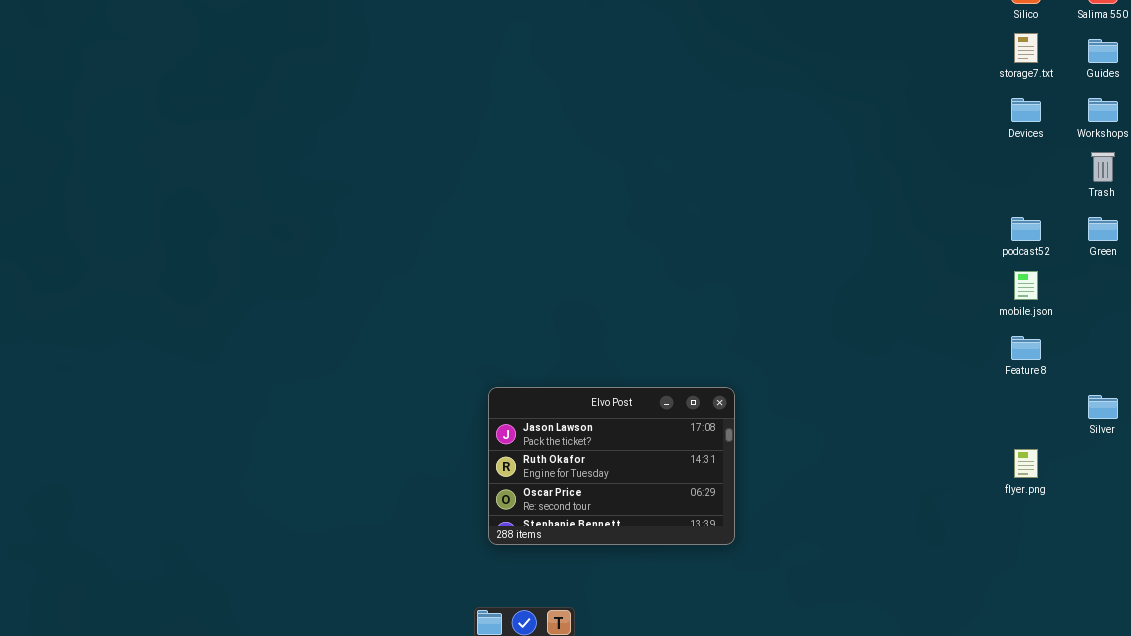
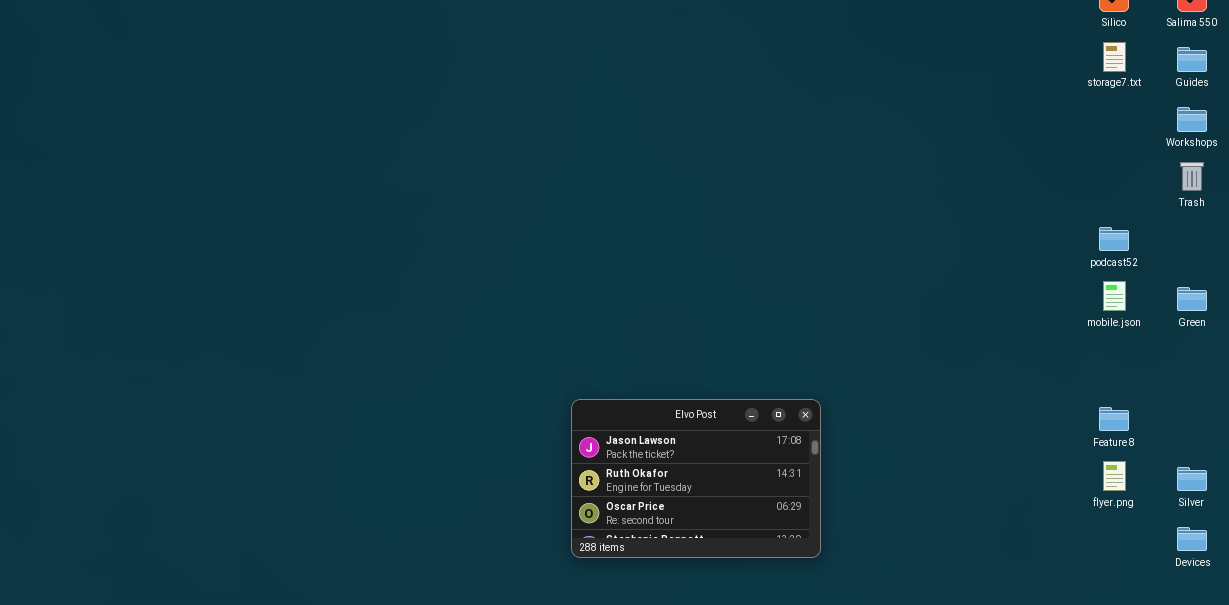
Devices: [1011,98,1041,122] -> [1177,527,1207,551], moved
Green: [1088,217,1118,241] -> [1177,287,1207,311], moved
Feature 8: [1011,336,1041,360] -> [1099,407,1129,431], moved
Silver: [1088,395,1118,419] -> [1177,467,1207,491], moved

